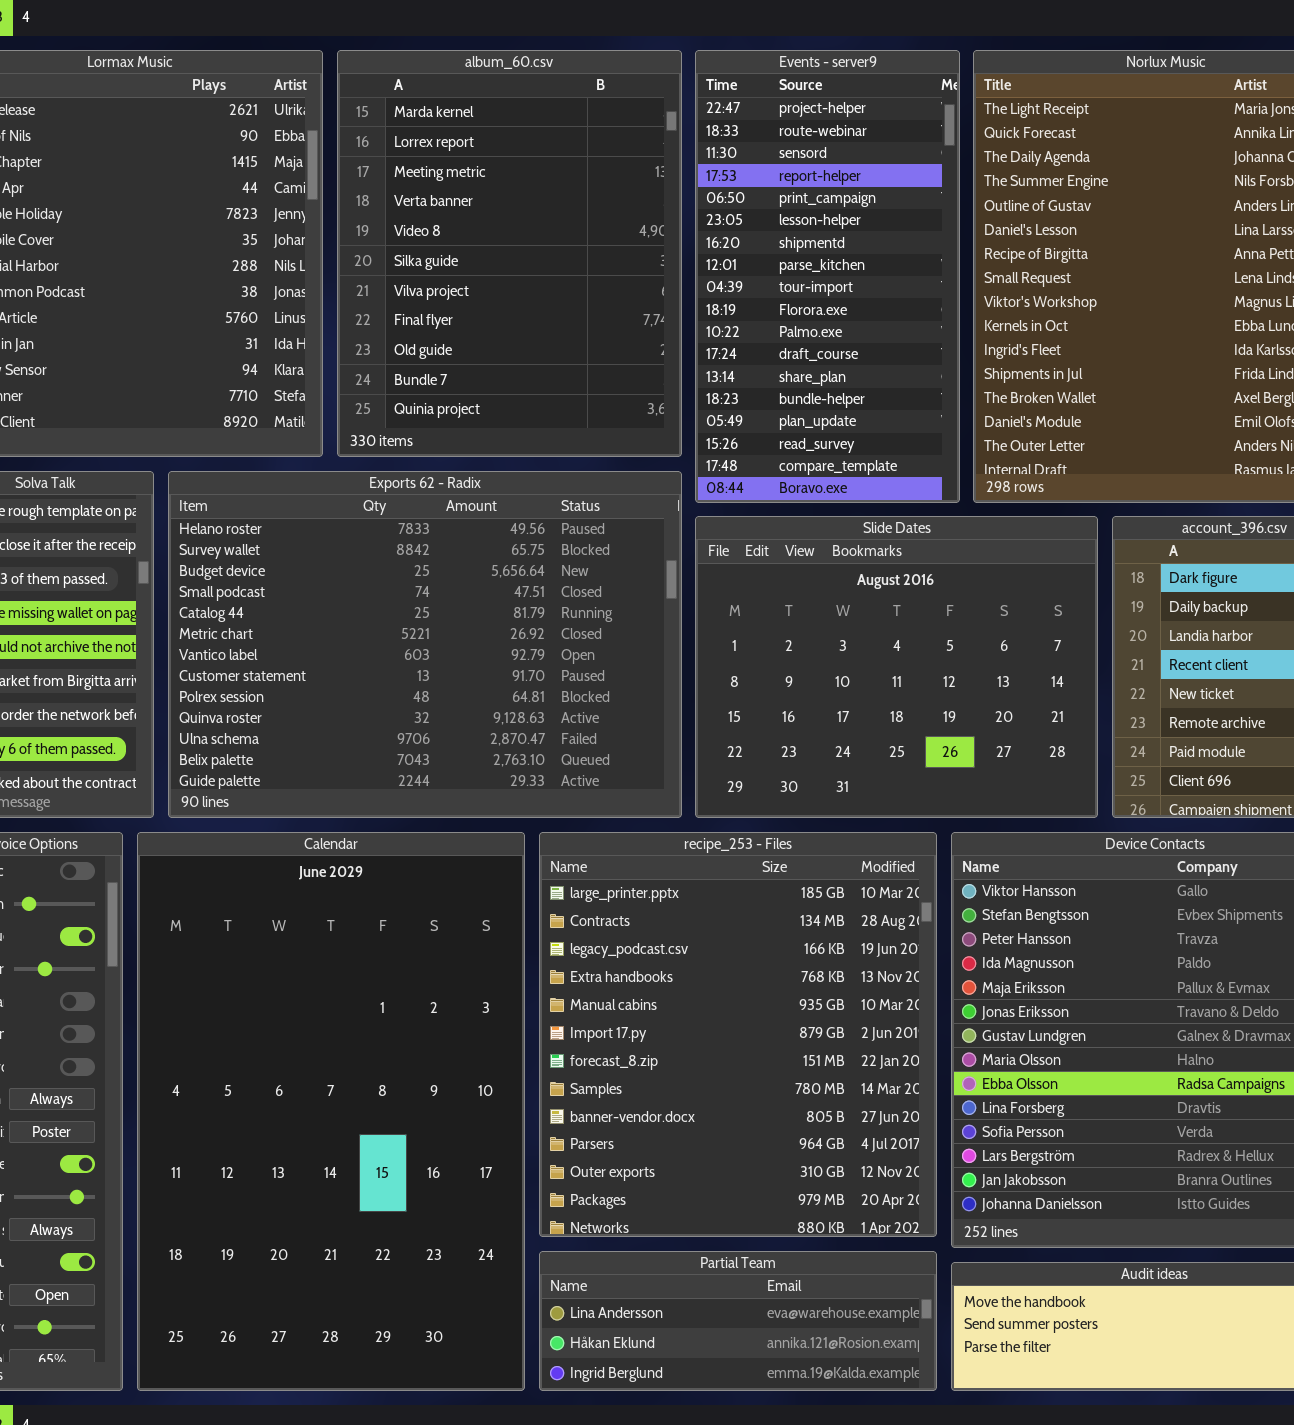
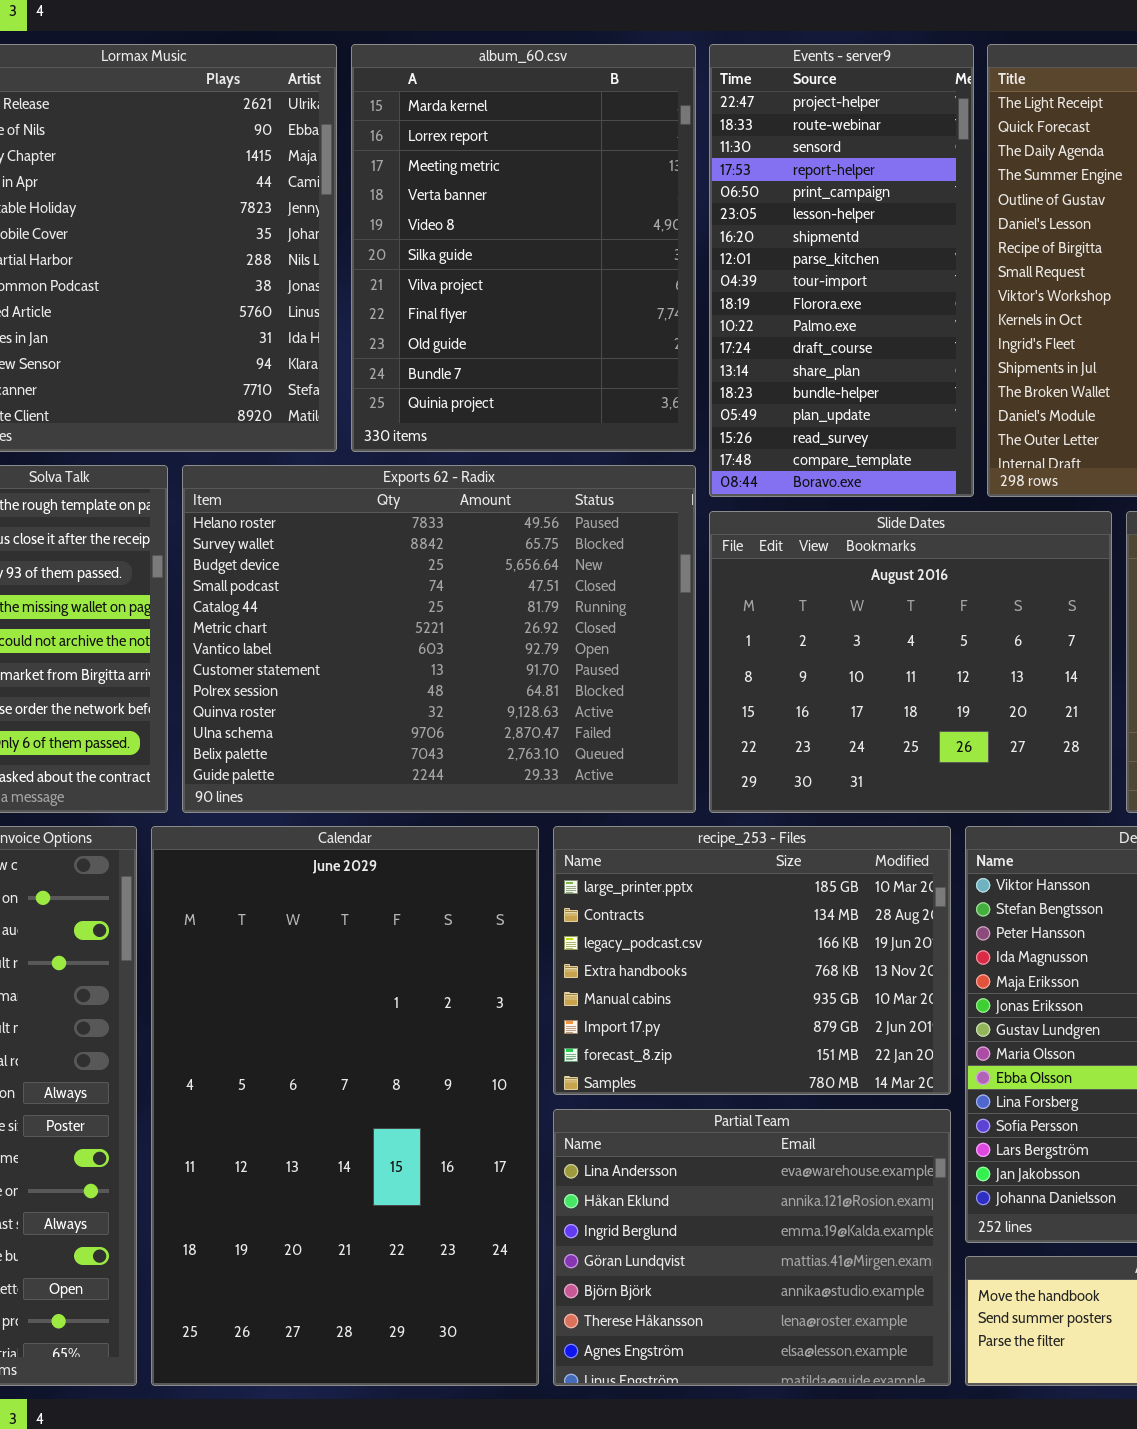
recipe_253 - Files: [539,832,937,1237] -> [553,826,951,1095], resized
Partial Team: [539,1251,937,1391] -> [553,1109,951,1386], resized

